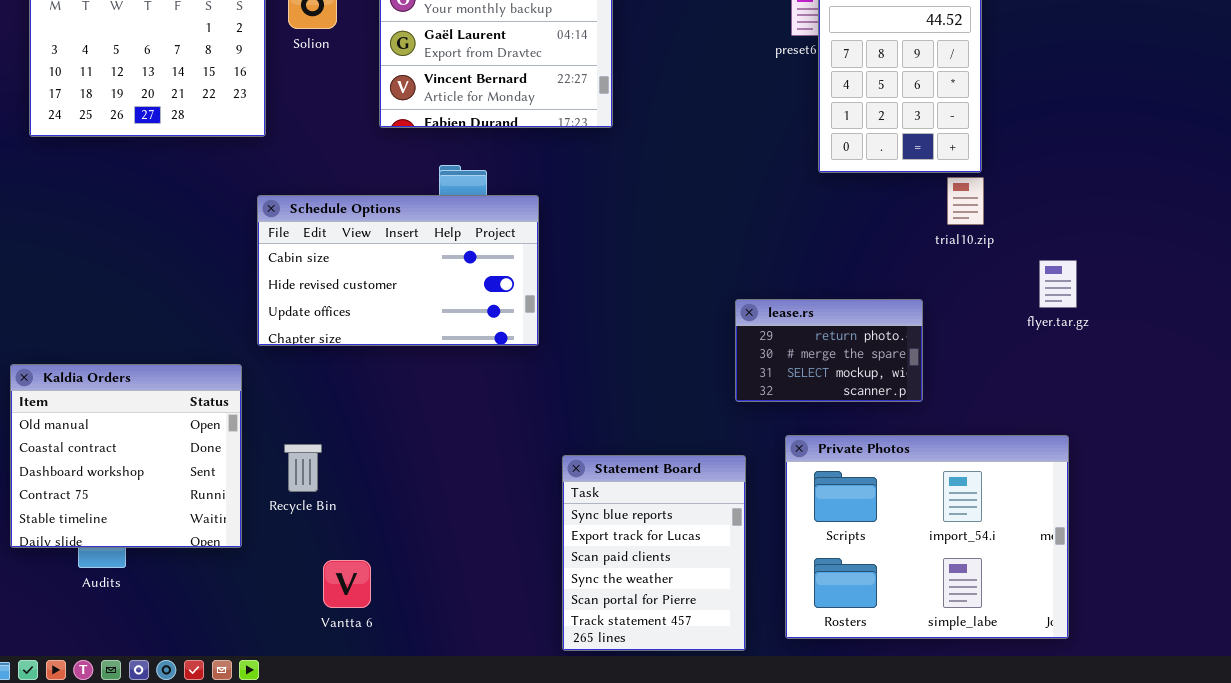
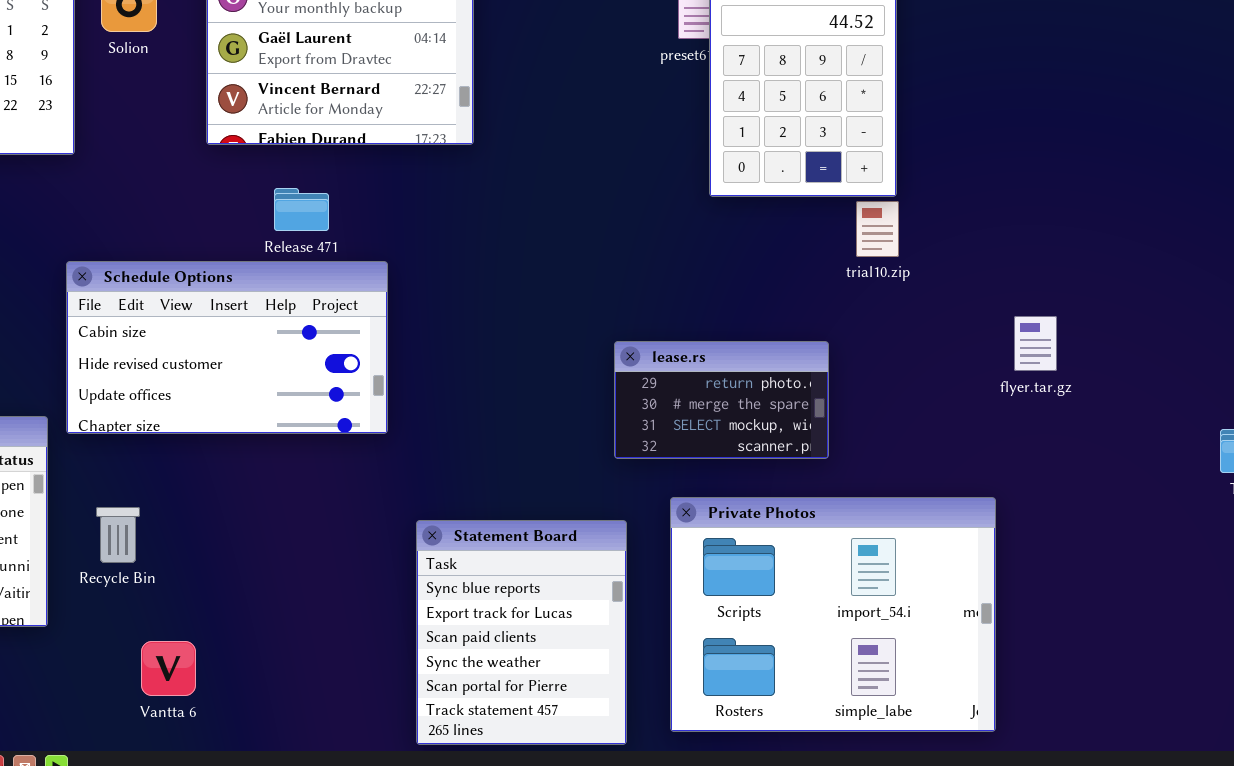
Schedule Options: [257,195,539,346] -> [66,261,388,434], moved
flyer.tar.gz: [1039,260,1077,308] -> [1014,316,1057,371], moved

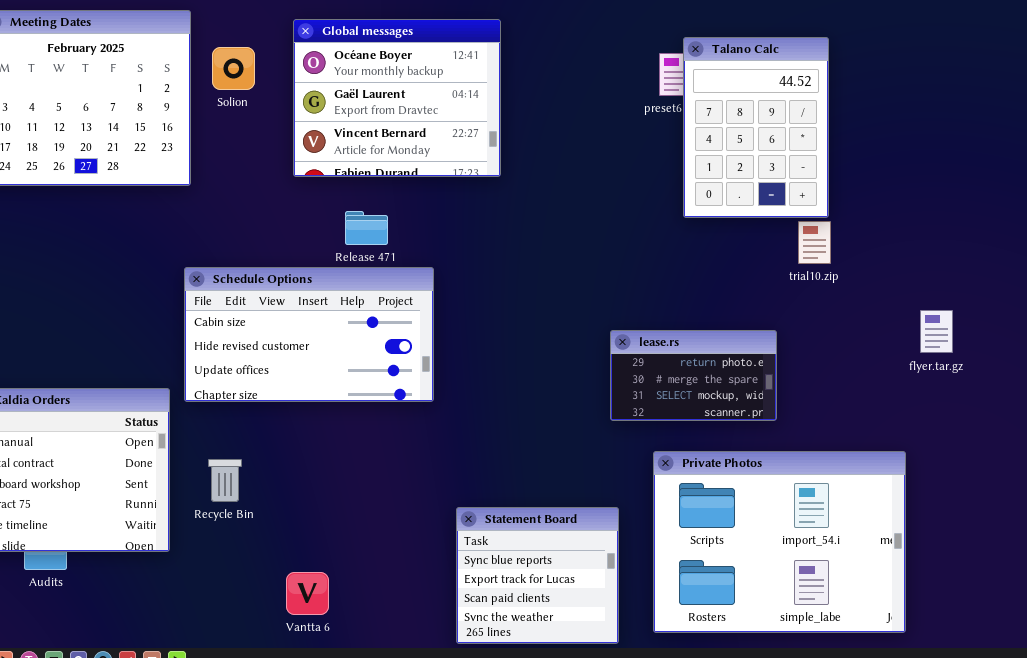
Statement Board: [416,520,627,745] -> [456,507,619,644], resized
Vantta 6: [141,641,196,696] -> [286,572,329,615], moved

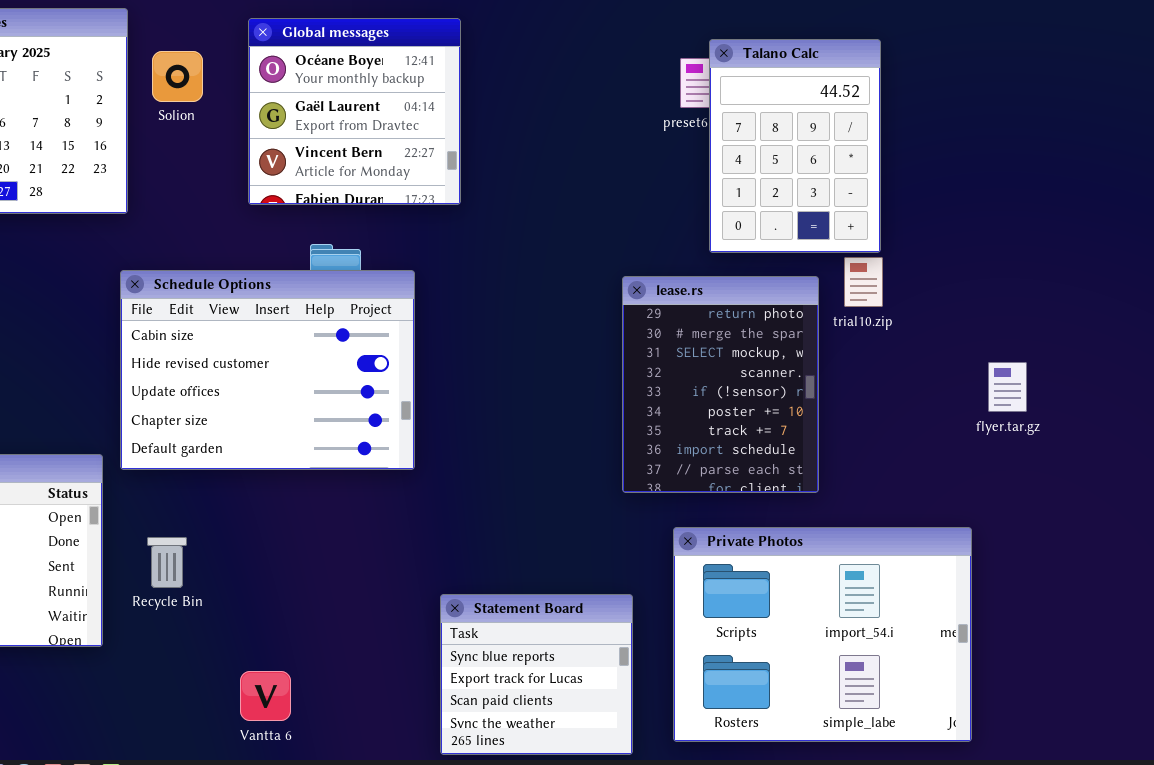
Global messages: [293,19,501,177] -> [248,18,461,205], resized
Schedule Options: [184,267,434,402] -> [120,270,415,470], resized
lease.rs: [610,330,777,421] -> [622,276,819,493], resized

